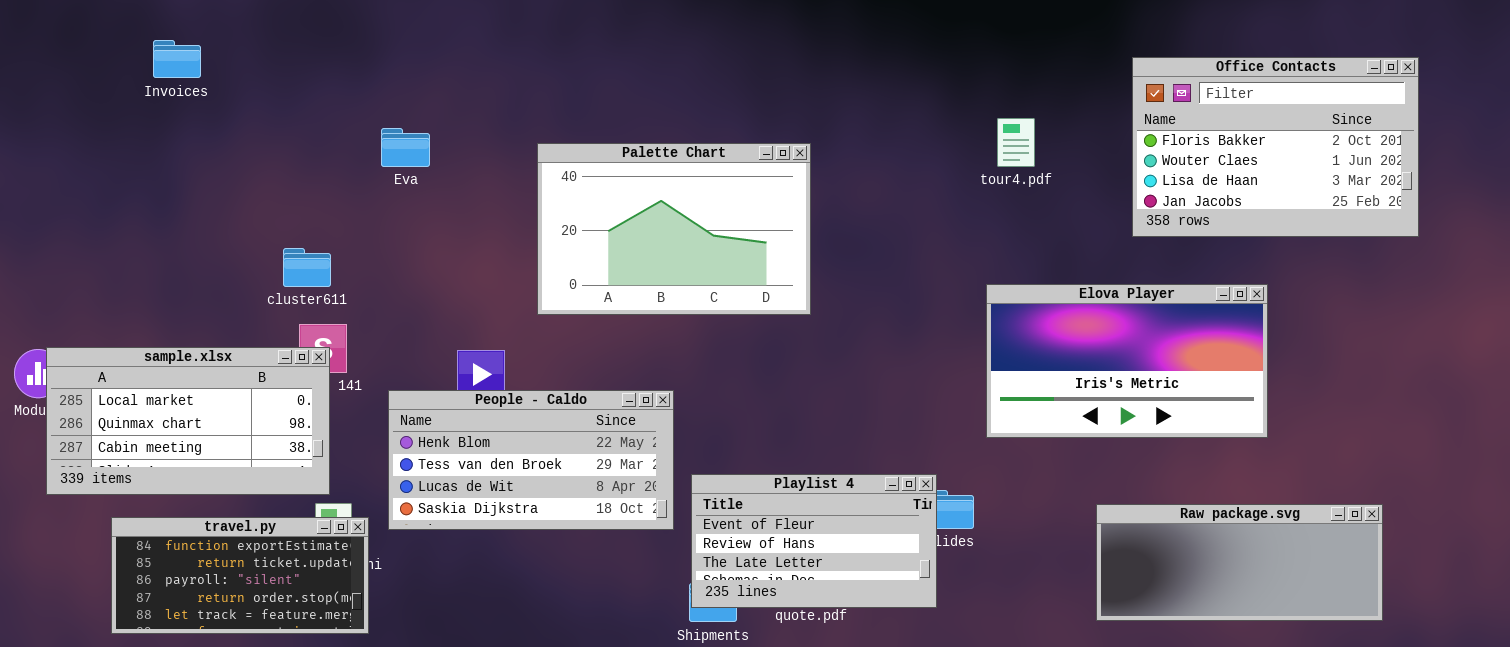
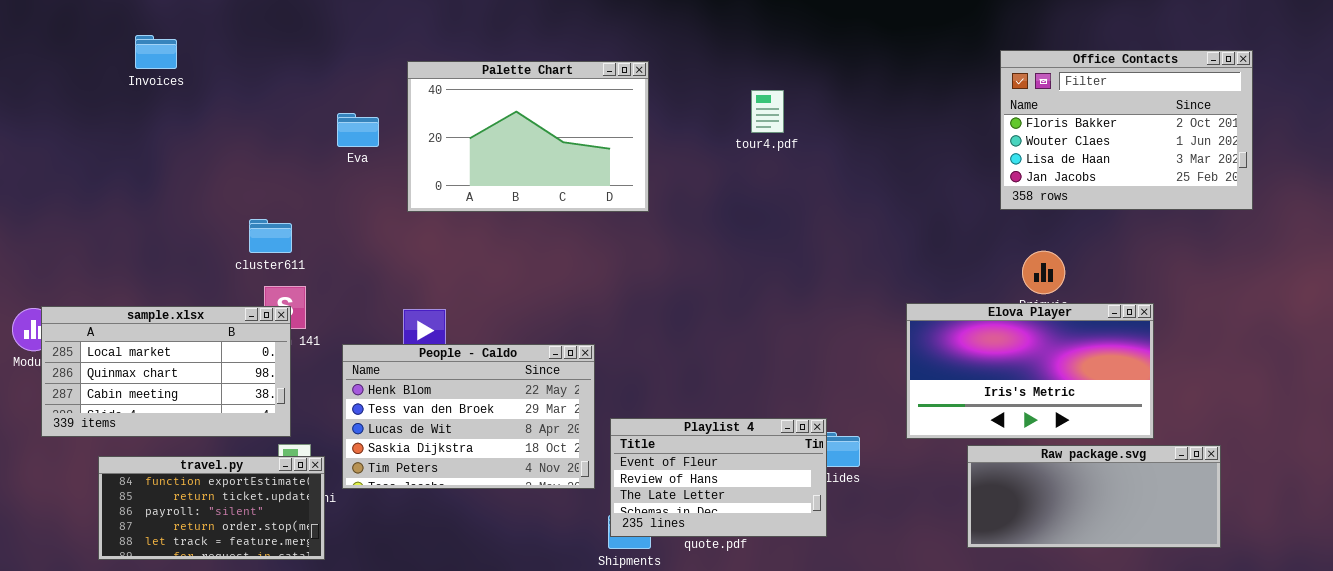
tour4.pdf: [997,118,1035,167] -> [751,90,784,133], moved
Palette Chart: [537,143,811,315] -> [407,61,649,212], moved
Elova Player: [986,284,1268,438] -> [906,303,1154,439], moved
People - Caldo: [388,390,674,530] -> [342,344,595,489], resized

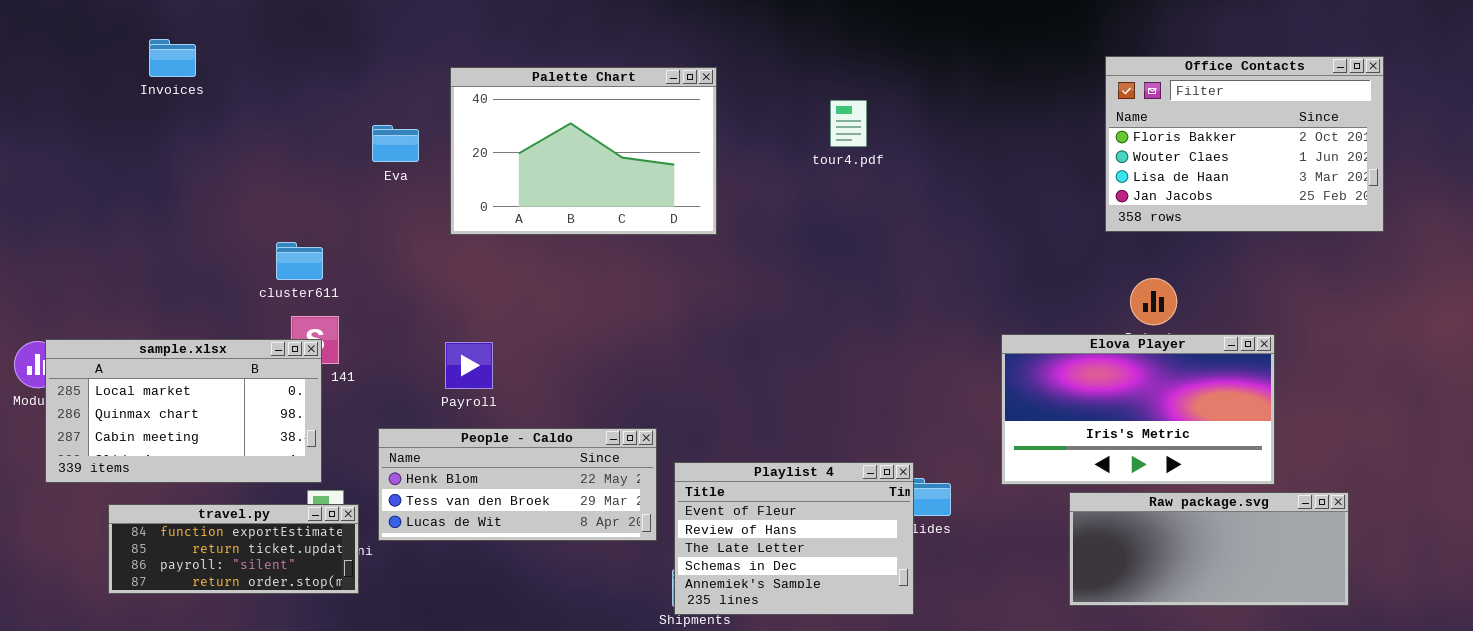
People - Caldo: [342,344,595,489] -> [378,428,657,541], resized
Playlist 4: [610,418,827,537] -> [674,462,914,615], resized
travel.py: [98,456,325,560] -> [108,504,359,594], resized

